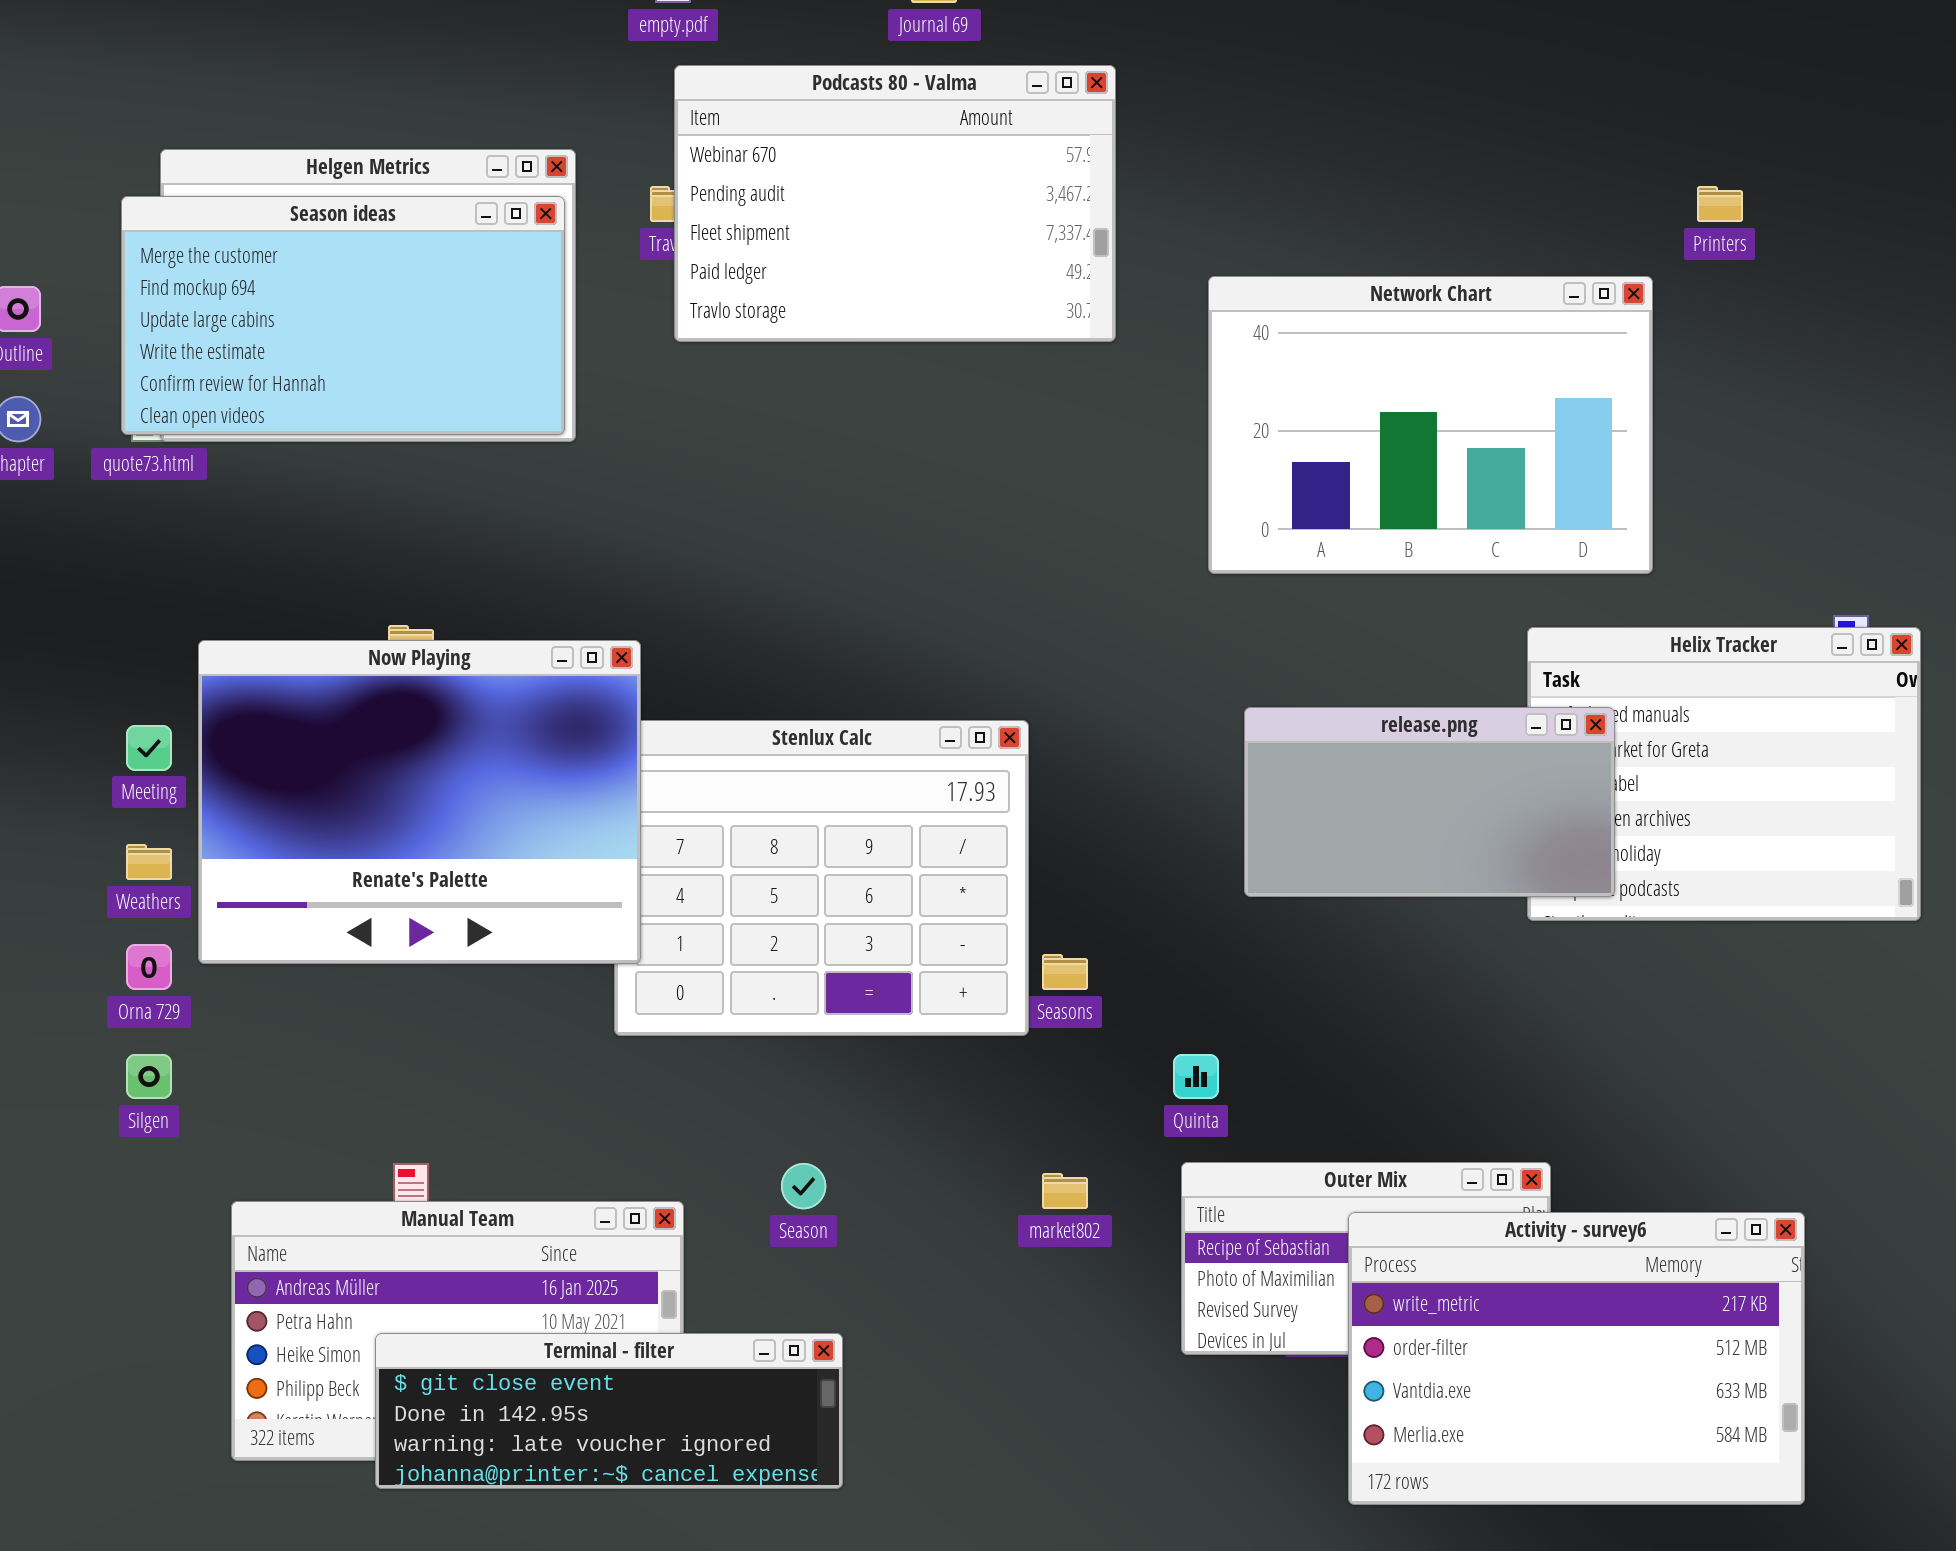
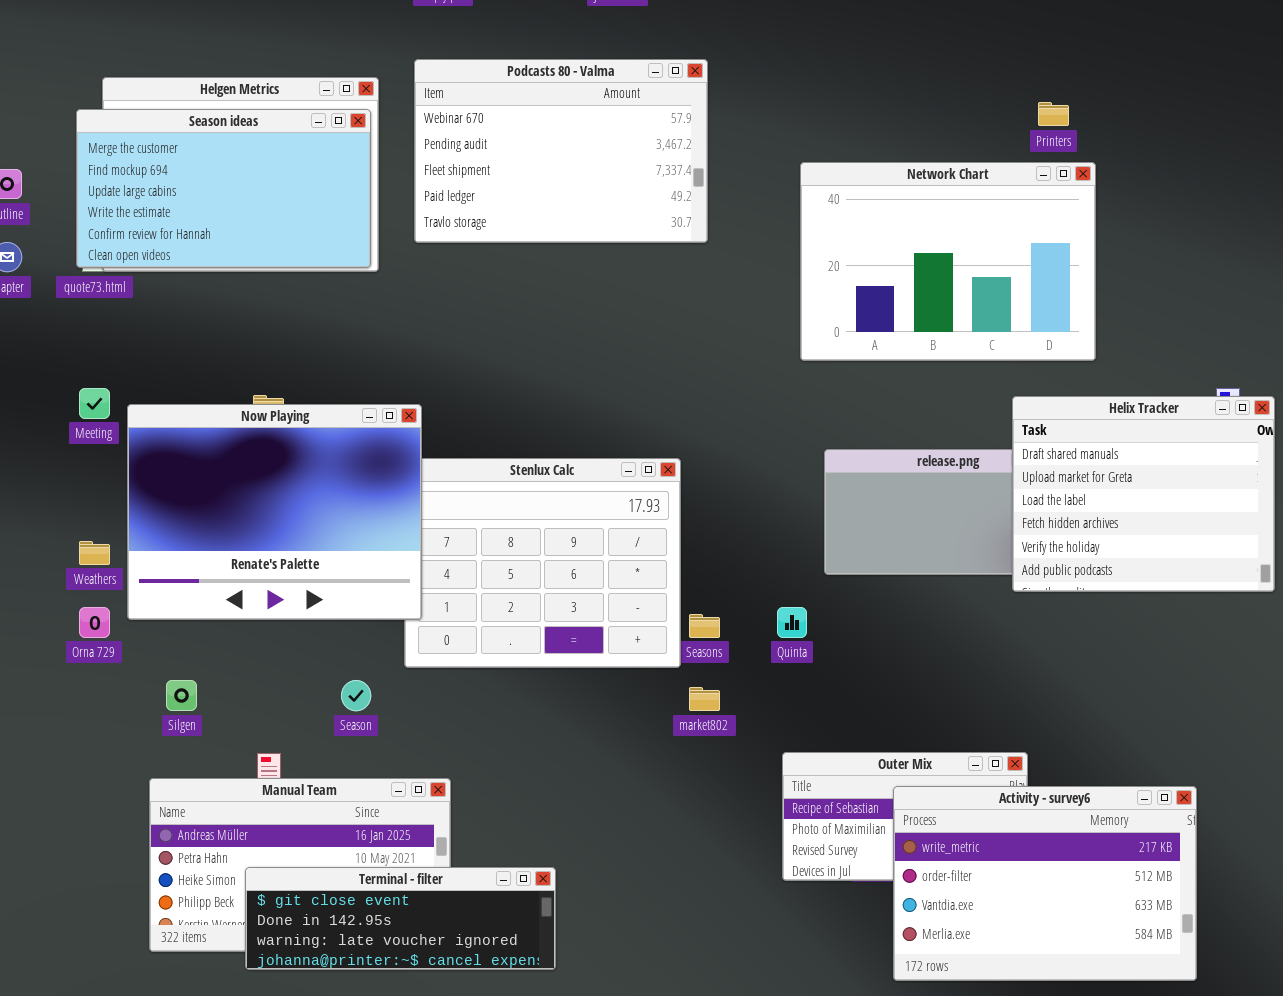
Podcasts 80 - Valma: [674,65,1116,342] -> [414,59,708,243], moved
Printers: [1697,186,1743,222] -> [1038,102,1069,126], moved
Helix Tracker: [1527,627,1921,921] -> [1012,396,1275,592], raised
Meeting: [126,725,172,771] -> [79,388,110,419], moved
Silgen: [126,1054,172,1099] -> [166,680,197,711], moved
Quinta: [1173,1054,1219,1099] -> [777,607,807,638], moved
Season: [781,1163,826,1209] -> [341,680,371,711], moved
market802: [1042,1173,1088,1209] -> [689,687,720,711], moved

